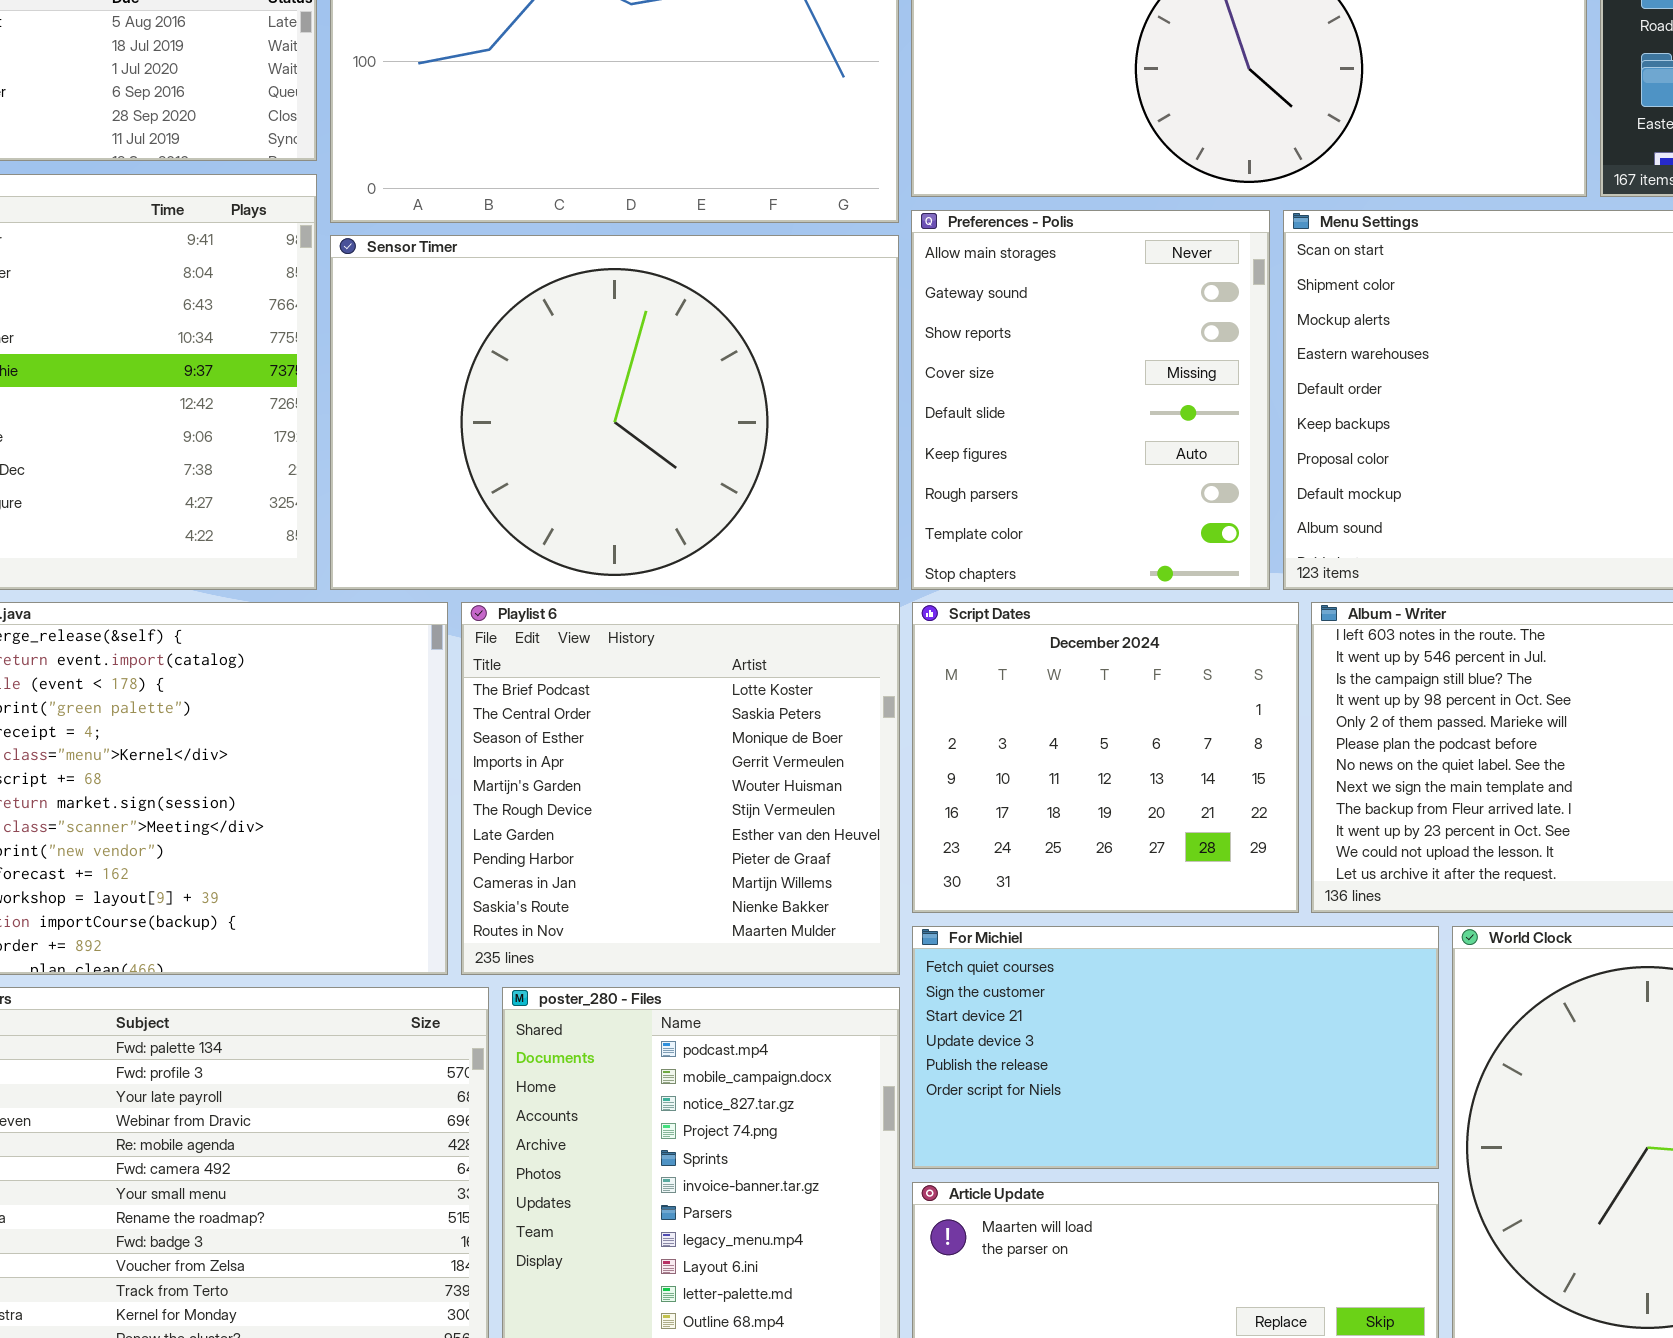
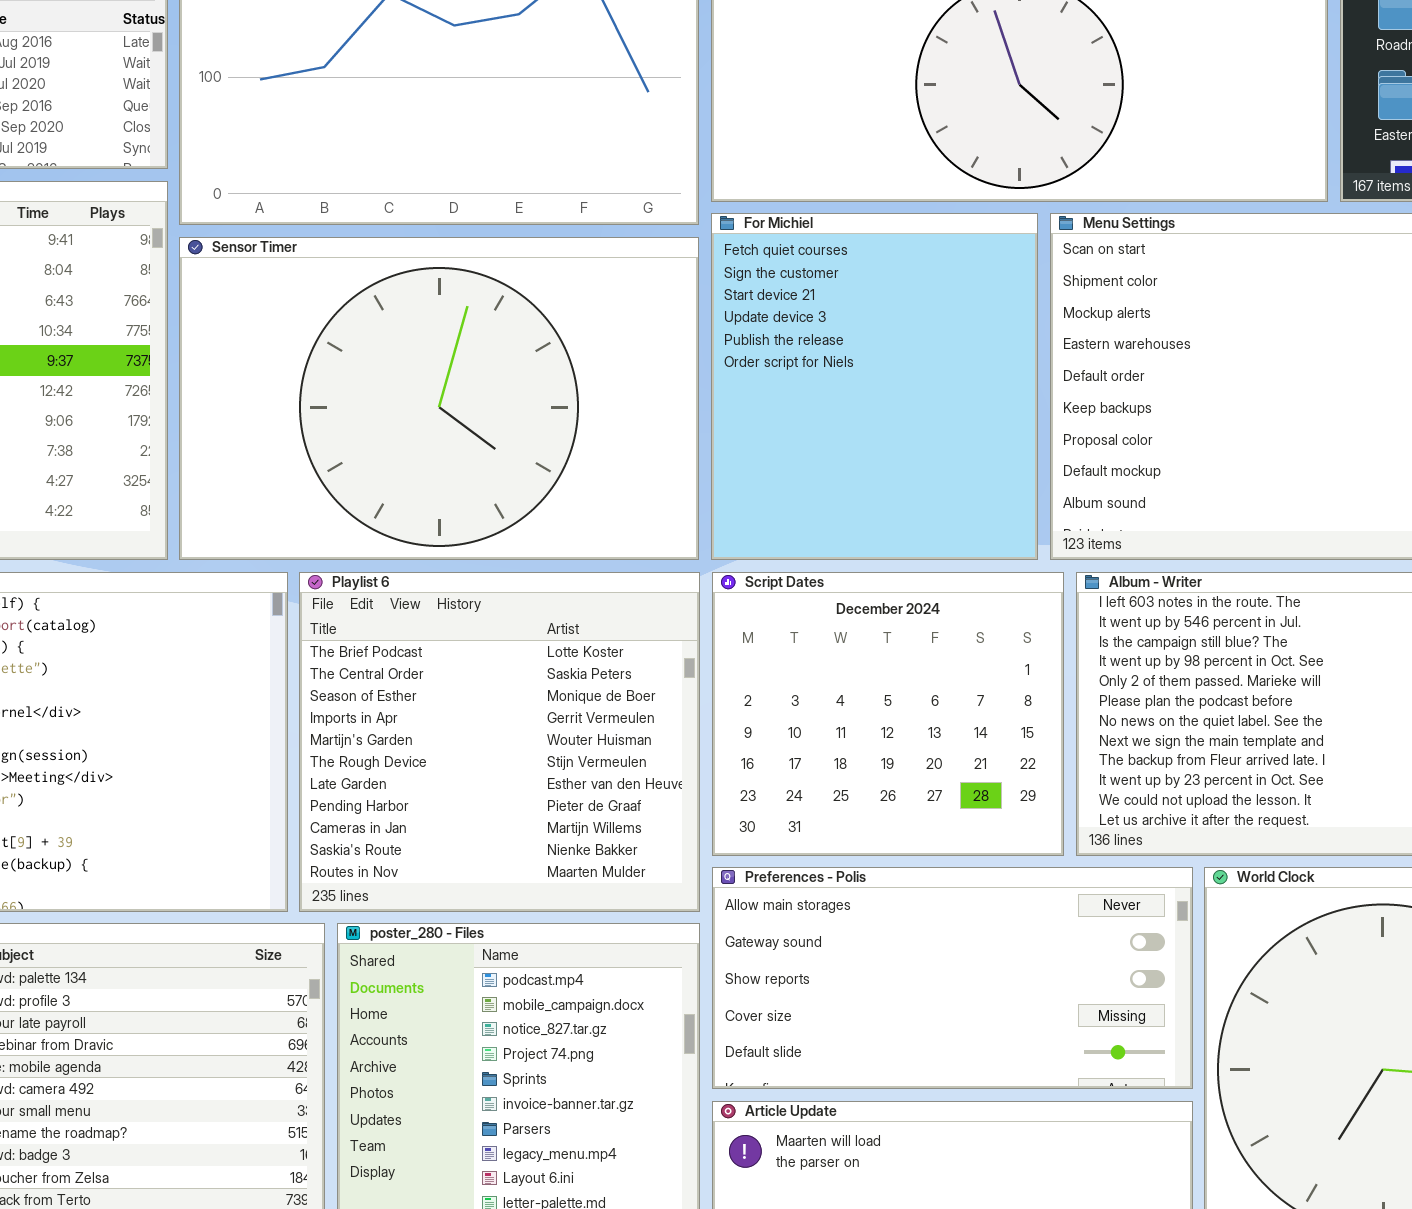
Preferences - Polis: [911,210,1270,590] -> [712,867,1193,1089], moved, resized
For Michiel: [912,926,1439,1169] -> [711,213,1038,560], moved, resized

